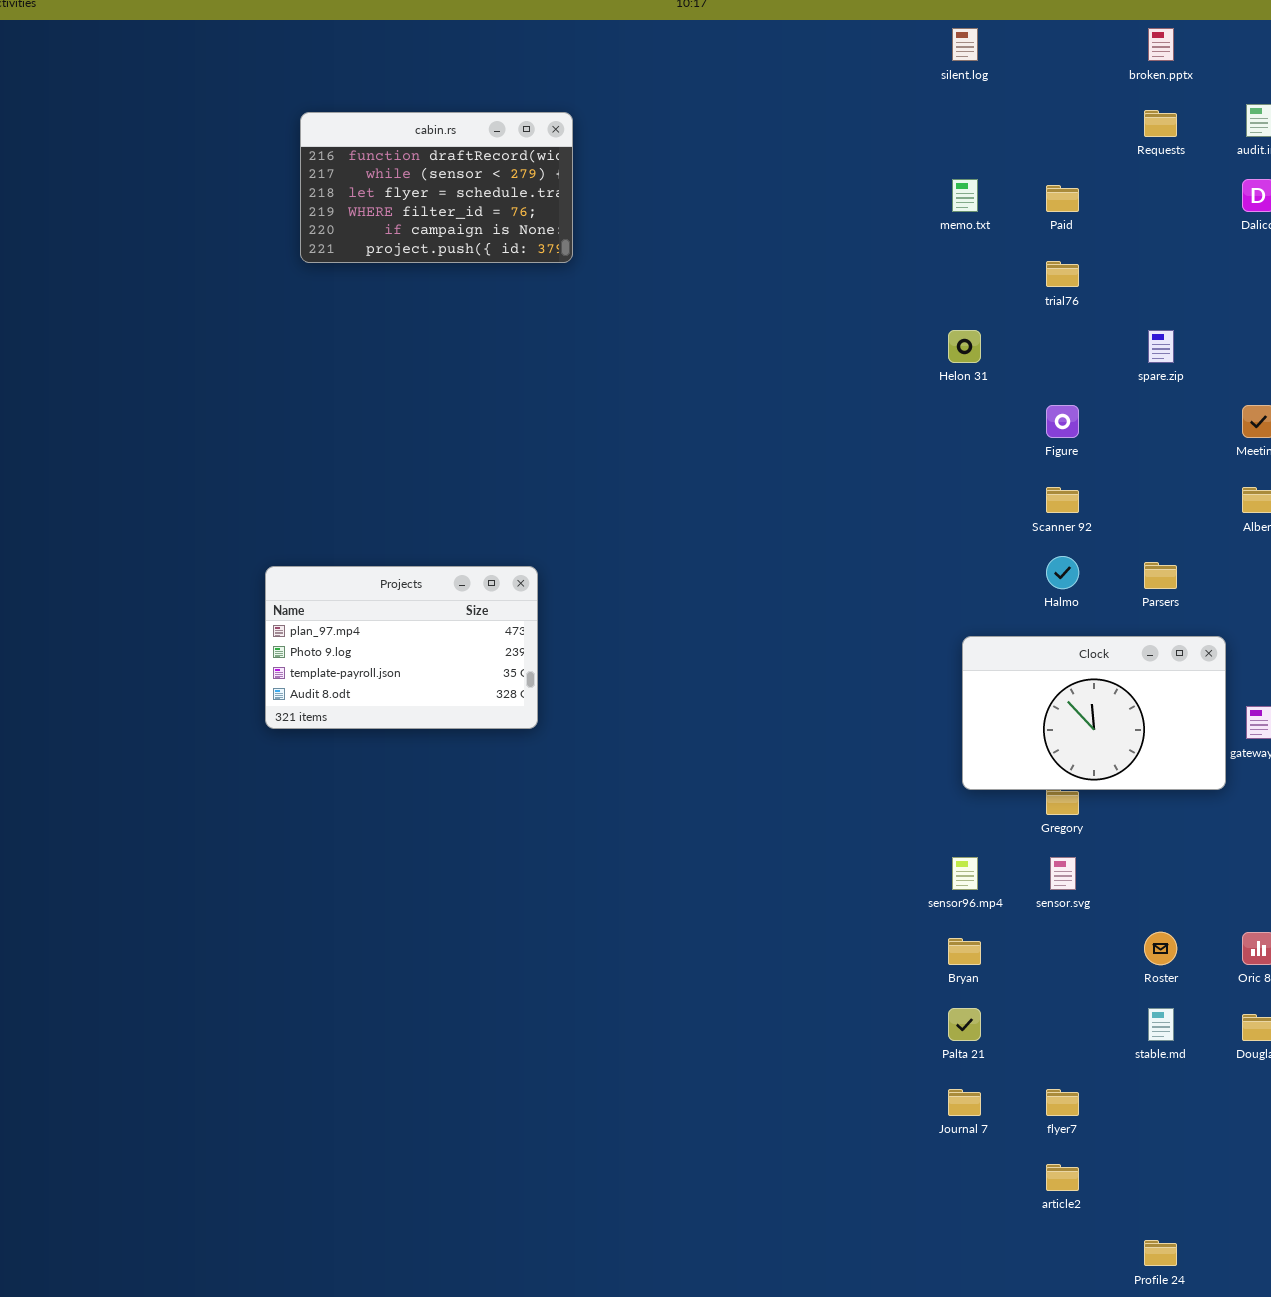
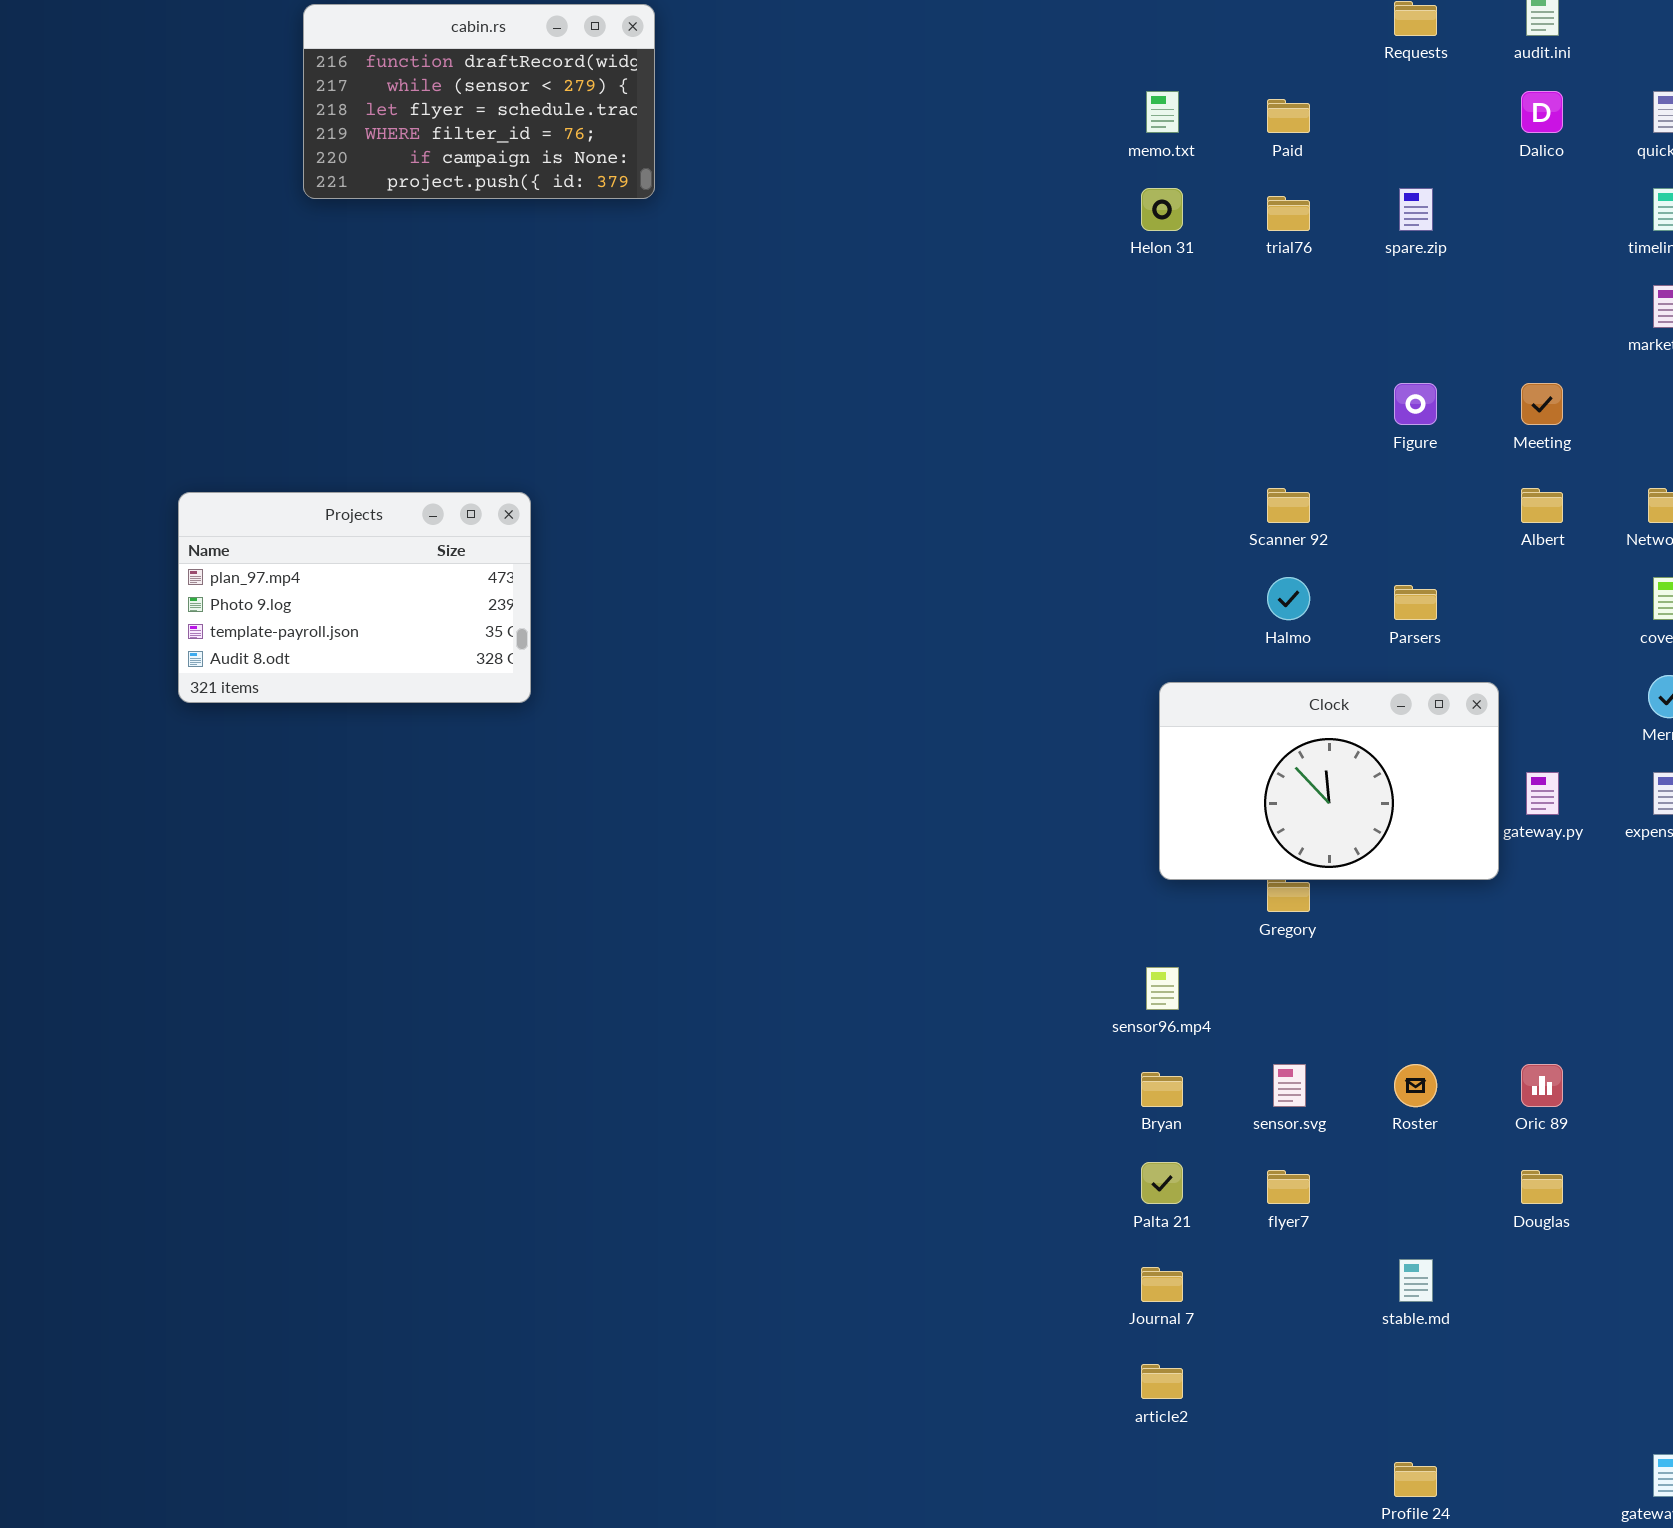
Helon 31: [948,330,981,363] -> [1141,188,1183,231], moved
spare.zip: [1148,330,1174,363] -> [1399,188,1433,231], moved
Figure: [1046,405,1079,438] -> [1394,383,1437,425], moved
Projects: [265,566,538,729] -> [178,492,531,703], moved
sensor.svg: [1050,857,1076,890] -> [1273,1064,1306,1107], moved
stable.md: [1148,1008,1174,1041] -> [1399,1259,1433,1302], moved
flyer7: [1046,1089,1079,1116] -> [1267,1170,1310,1204], moved
article2: [1046,1164,1079,1191] -> [1141,1364,1183,1399], moved

